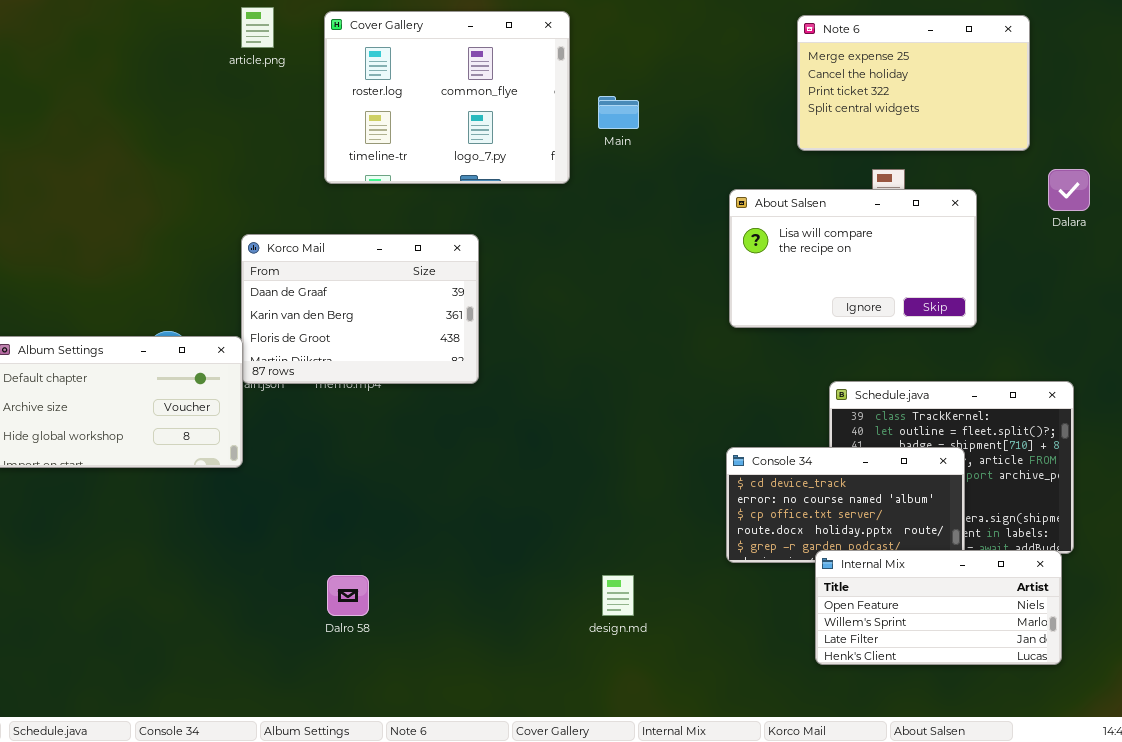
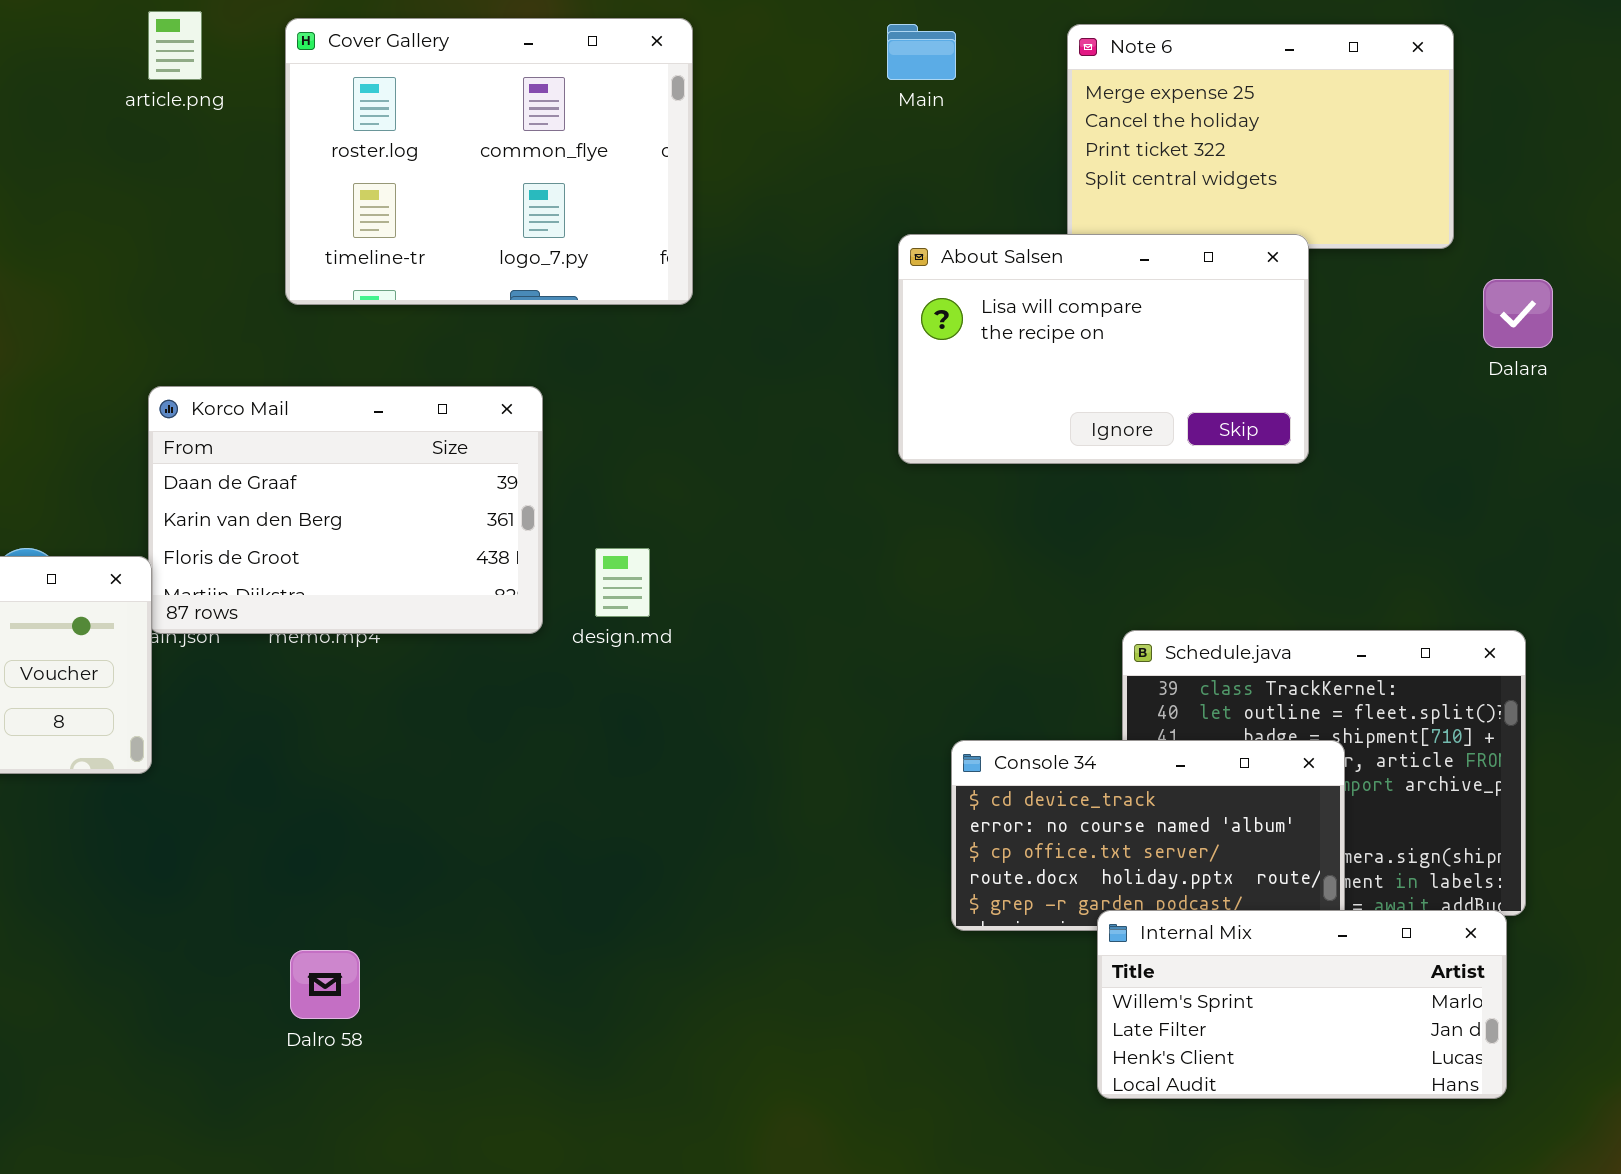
Main: [598,96,639,129] -> [887,24,956,80], moved
About Salsen: [729,189,977,328] -> [898,234,1309,464], moved
Internal Mix: [815,550,1062,665] -> [1097,910,1507,1099], scrolled down 1 row
design.md: [602,575,634,616] -> [595,548,650,617], moved

